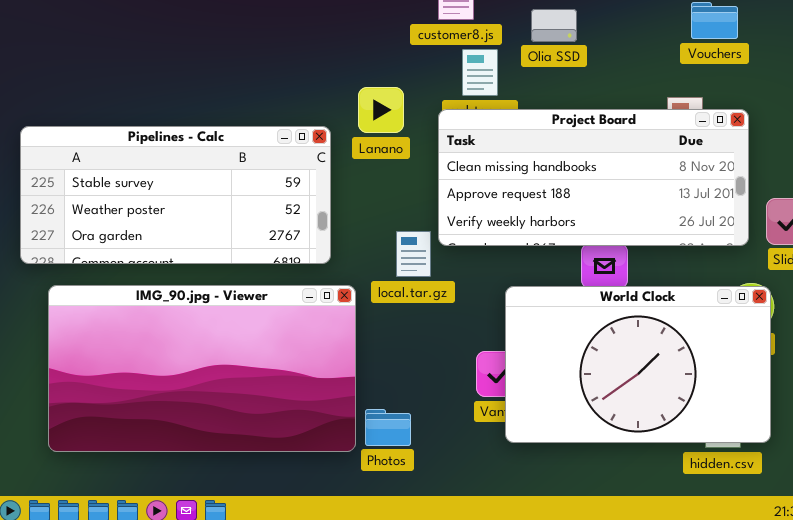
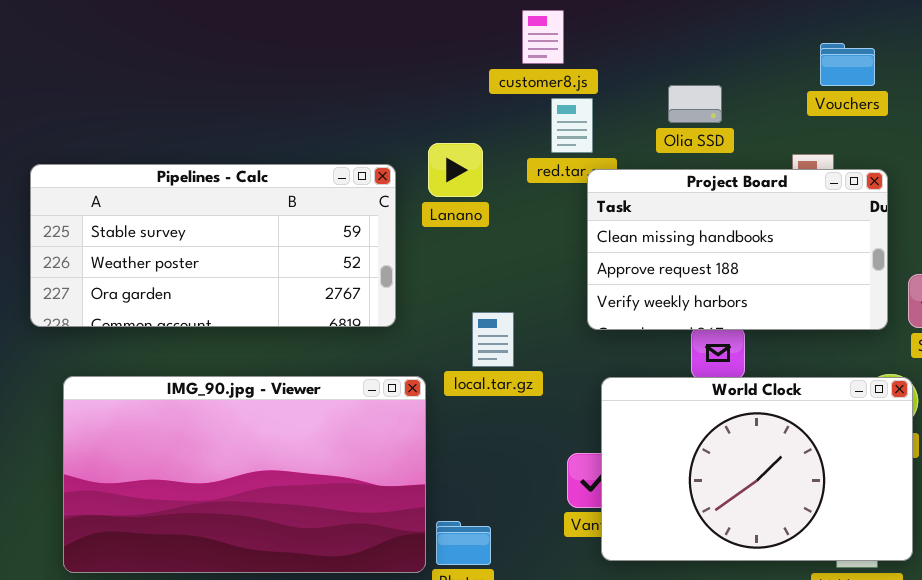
Olia SSD: [531,9,577,42] -> [668,85,722,123], moved
Project Board: [438,109,749,246] -> [587,169,888,330], resized
Pipelines - Calc: [20,126,331,264] -> [30,164,396,327], moved

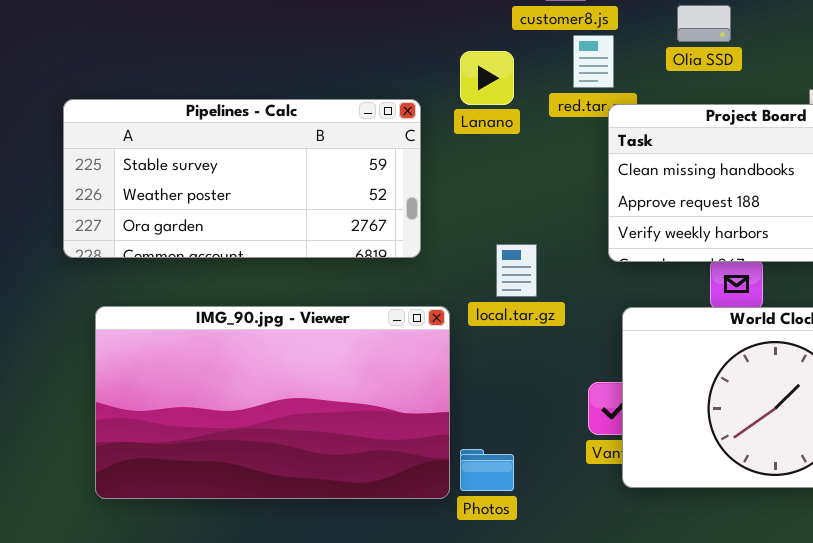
Olia SSD: [668,85,722,123] -> [677,5,731,42], moved
Lanano: [428,143,483,197] -> [460,51,514,105], moved

